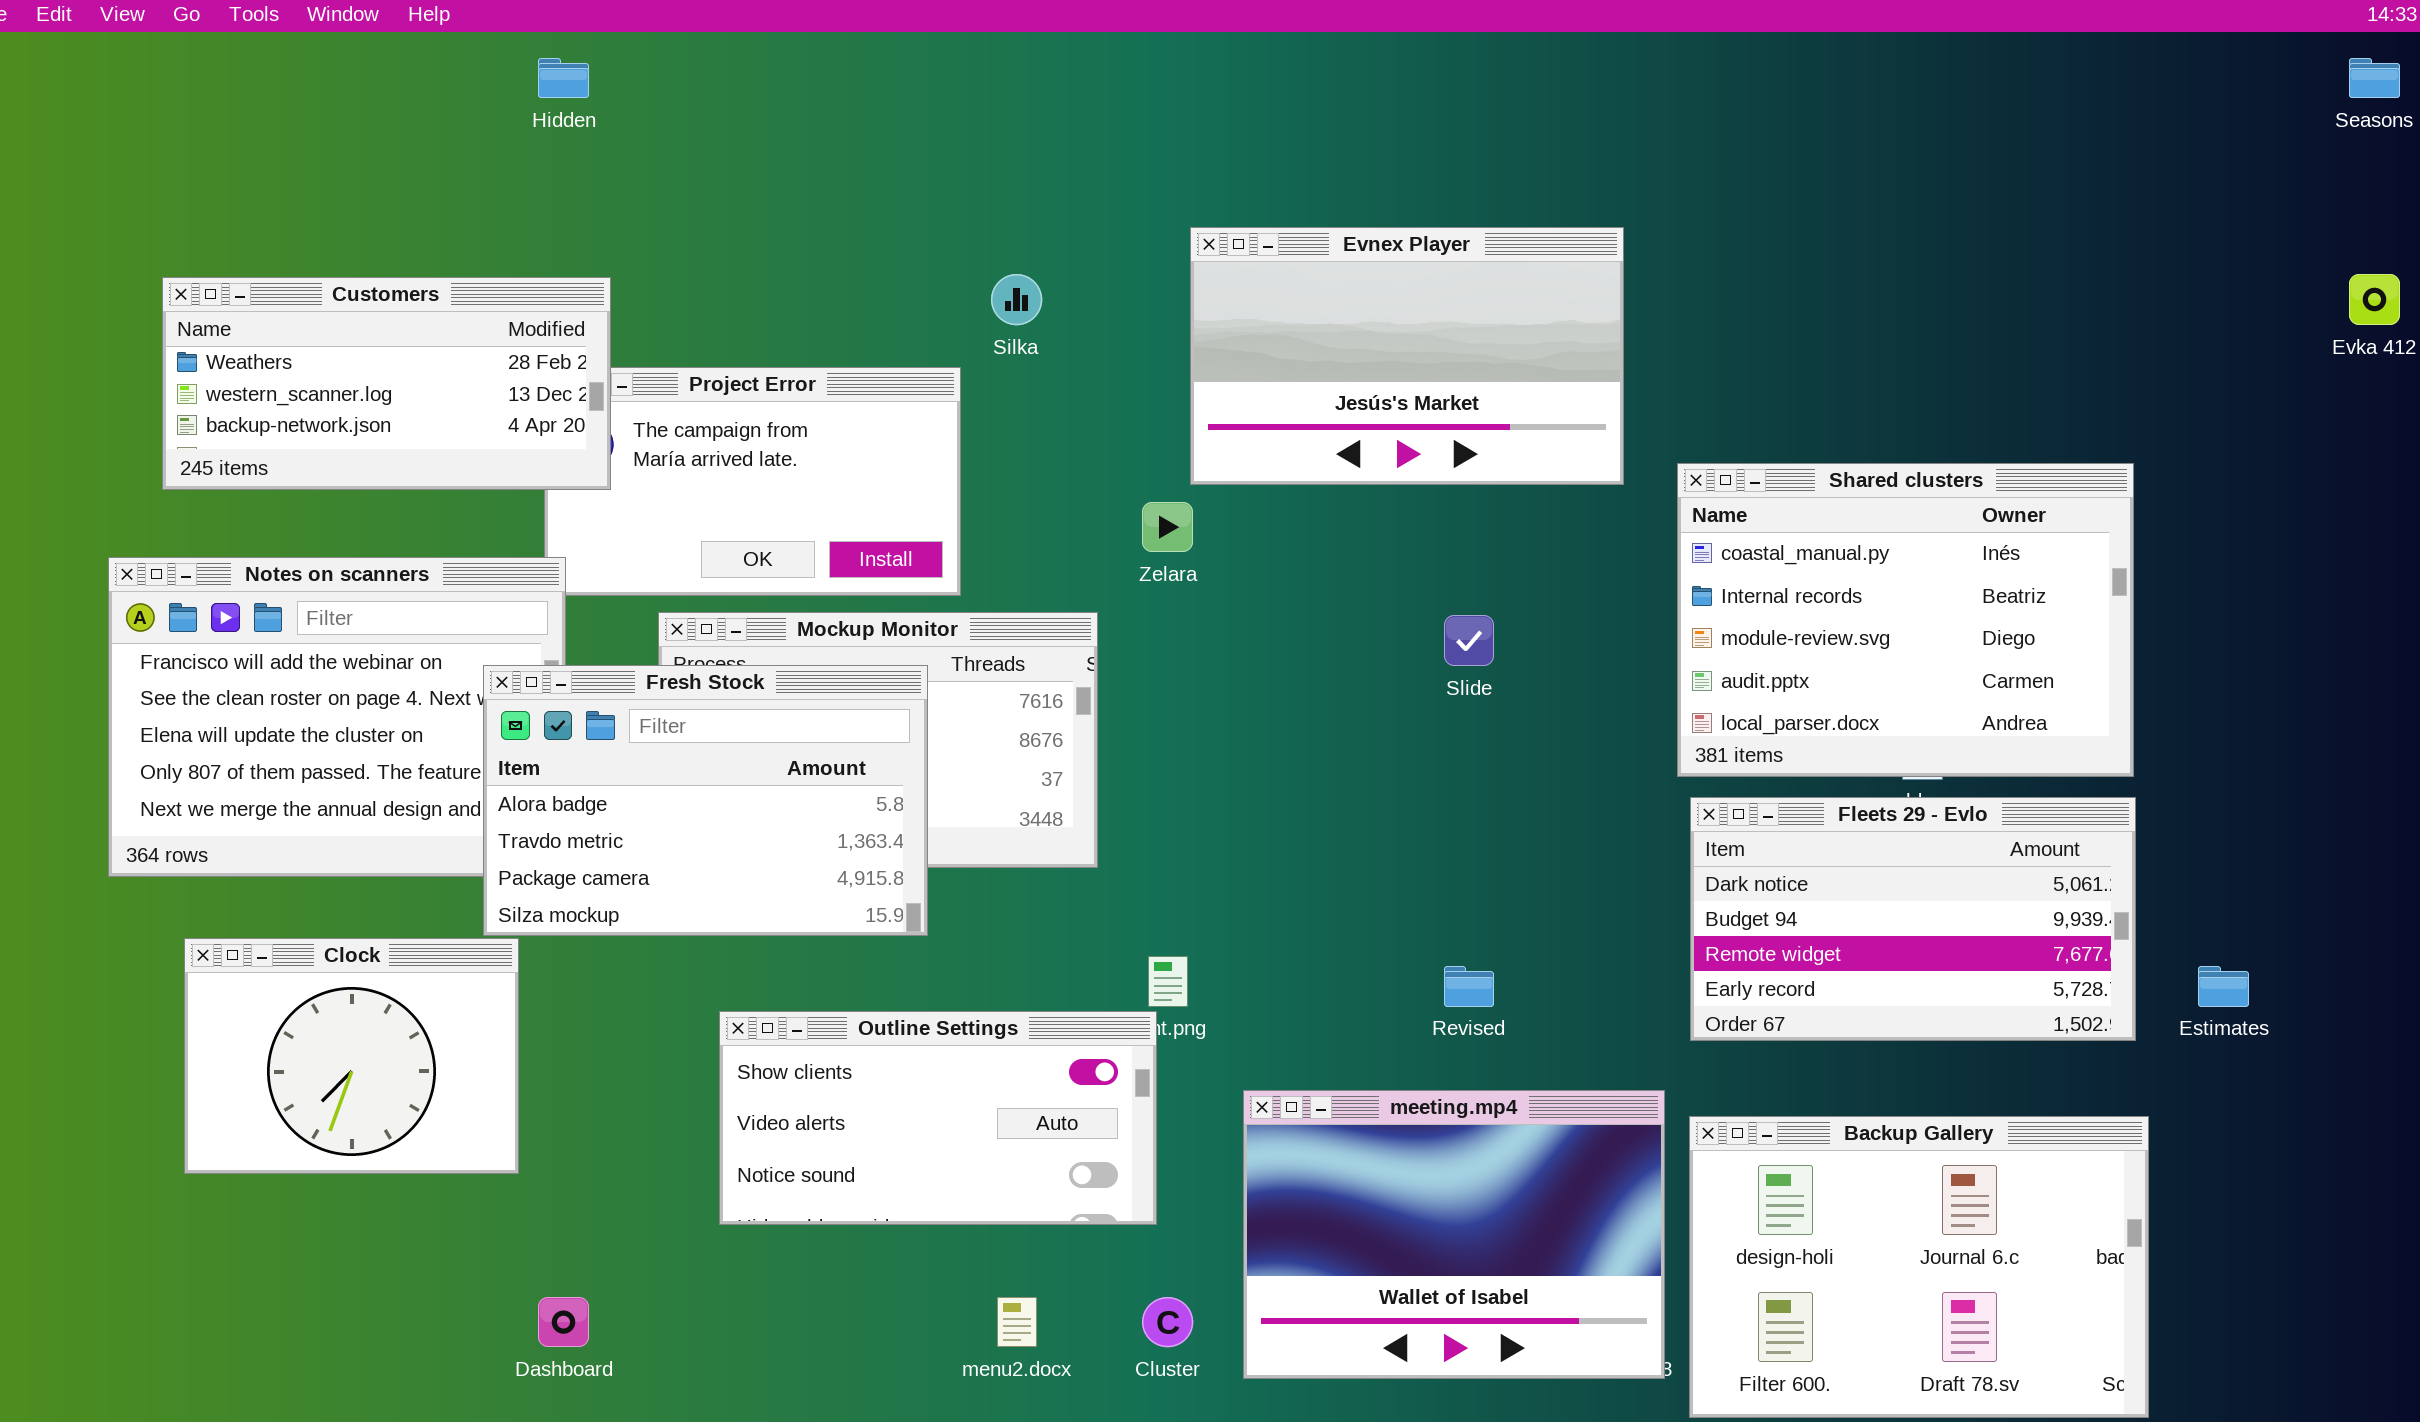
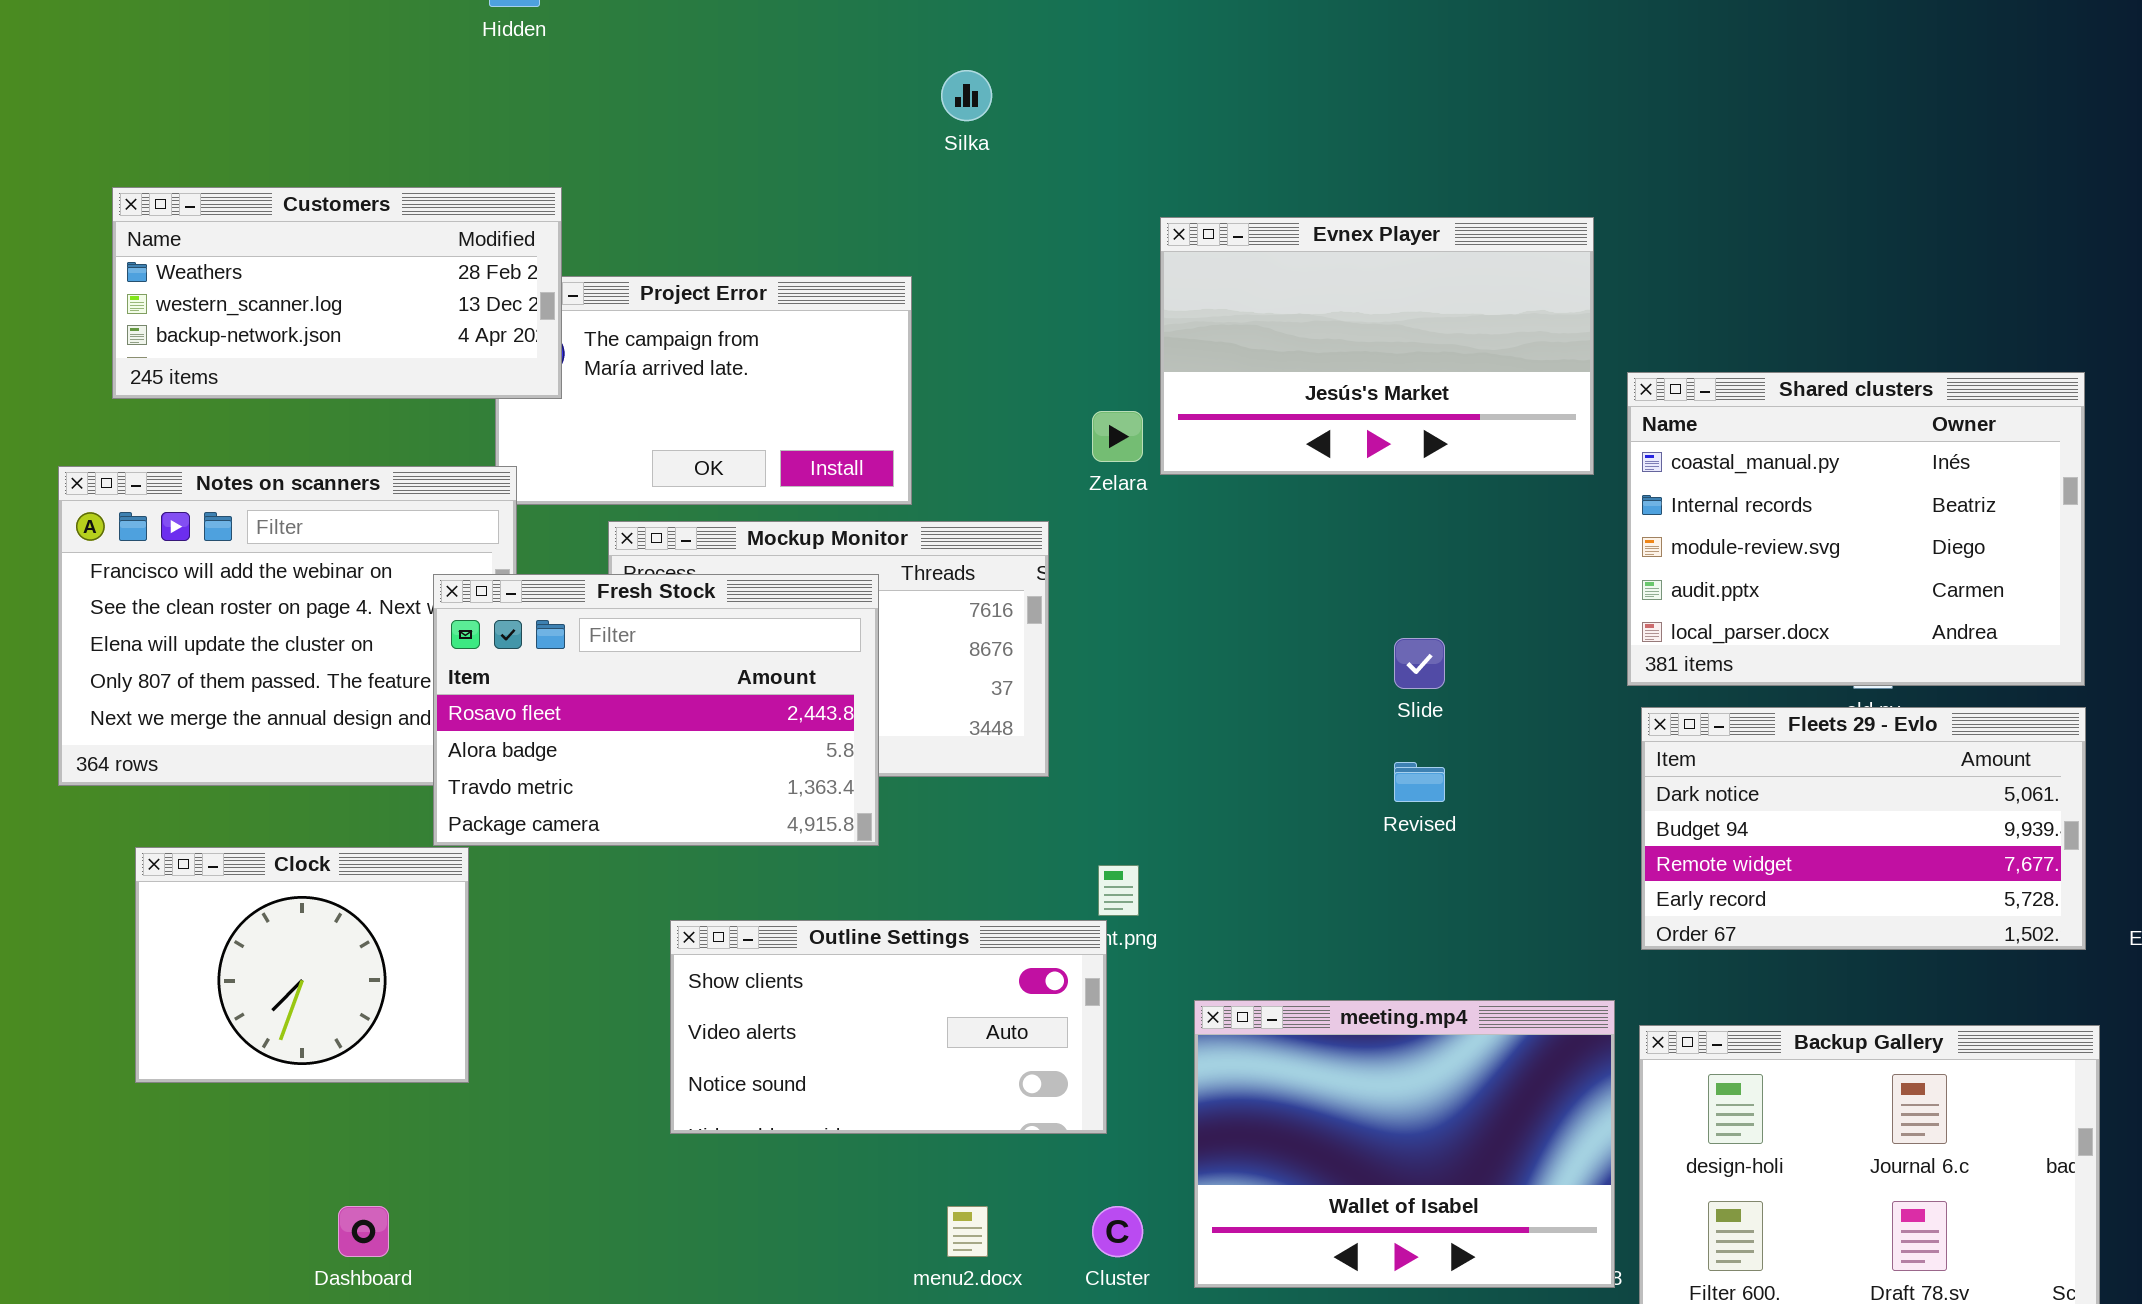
Evnex Player: [1190,227,1624,485] -> [1160,217,1594,475], moved
Silka: [991,274,1042,325] -> [941,70,992,121], moved
Slide: [1444,615,1494,666] -> [1394,638,1445,689], moved
Fresh Stock: [483,665,928,936] -> [433,574,879,846], scrolled up 1 row
Revised: [1444,966,1494,1007] -> [1394,762,1445,802], moved
Dashboard: [538,1297,589,1347] -> [338,1206,389,1257], moved

